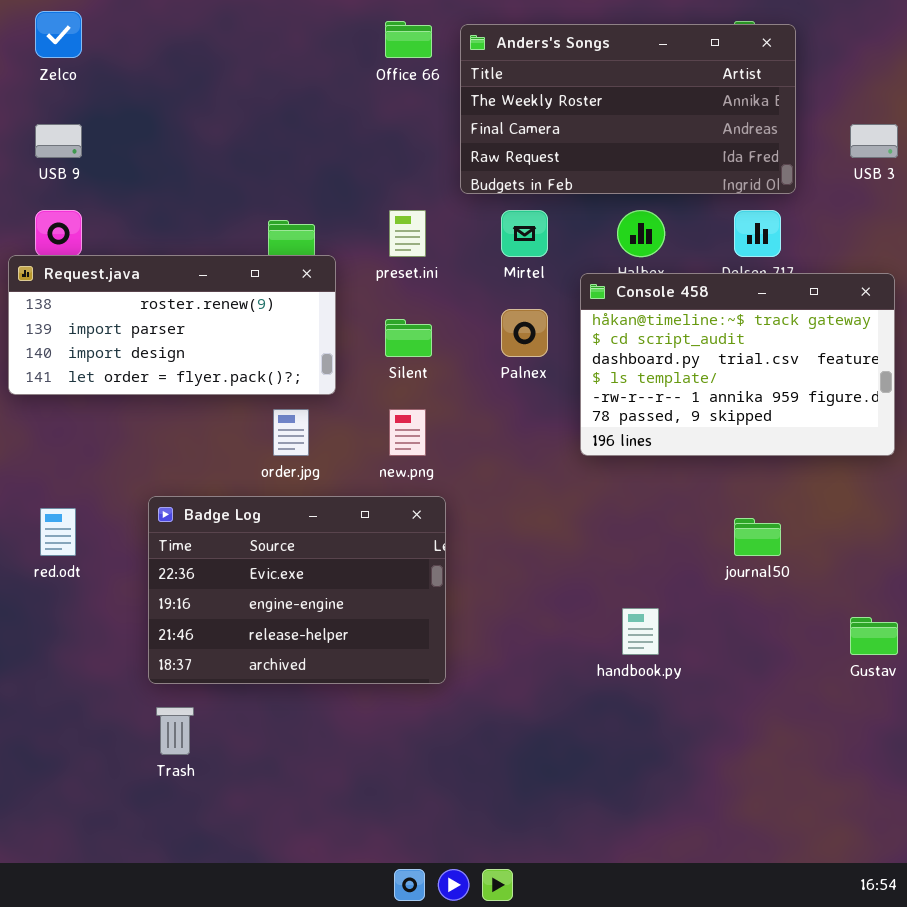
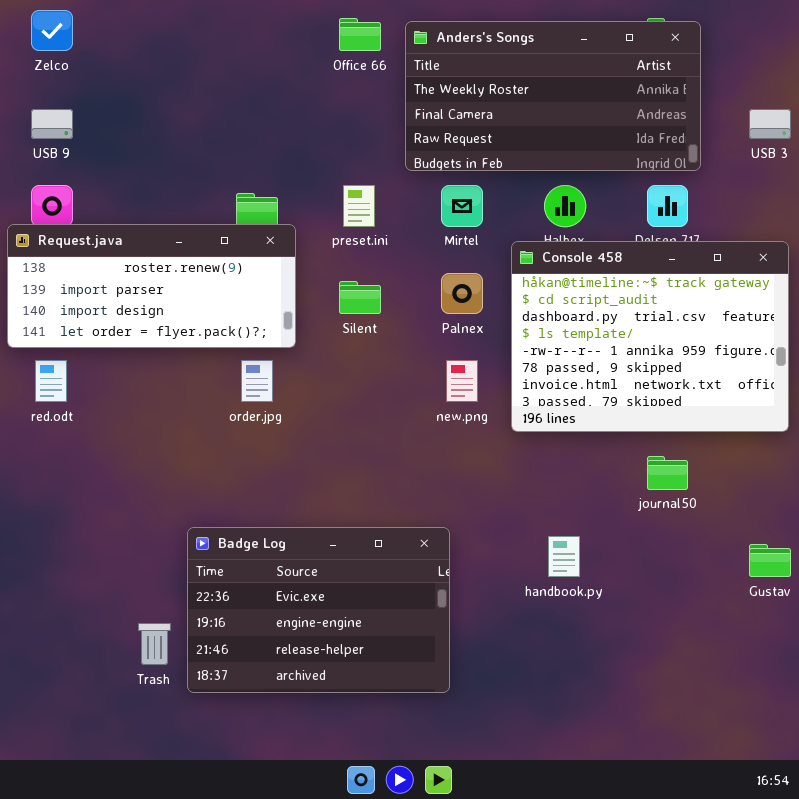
Console 458: [580,273,895,456] -> [511,241,789,432], resized
new.png: [389,409,426,456] -> [446,360,478,402], moved
Badge Log: [148,496,446,684] -> [187,527,450,693], moved
red.odt: [40,508,76,556] -> [35,360,67,402], moved

